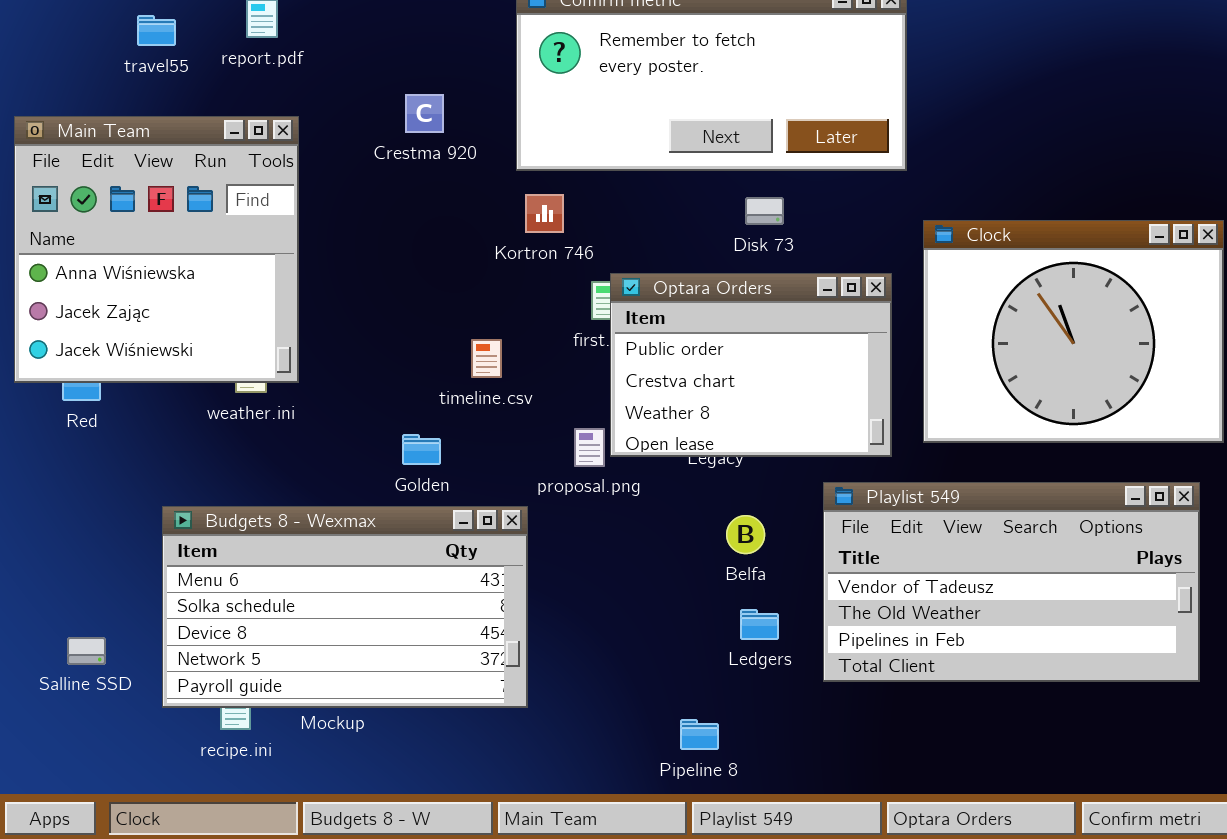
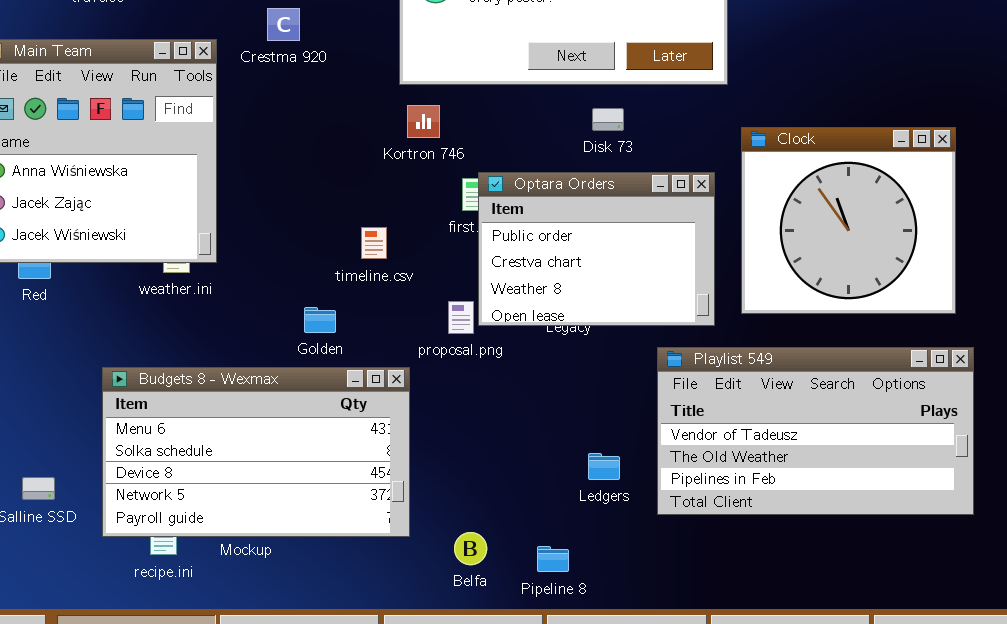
Crestma 920: [405,94,444,133] -> [267,8,300,41], moved
Clock: [923,220,1224,443] -> [741,127,956,314], resized
Belfa: [726,515,765,554] -> [454,532,487,565], moved

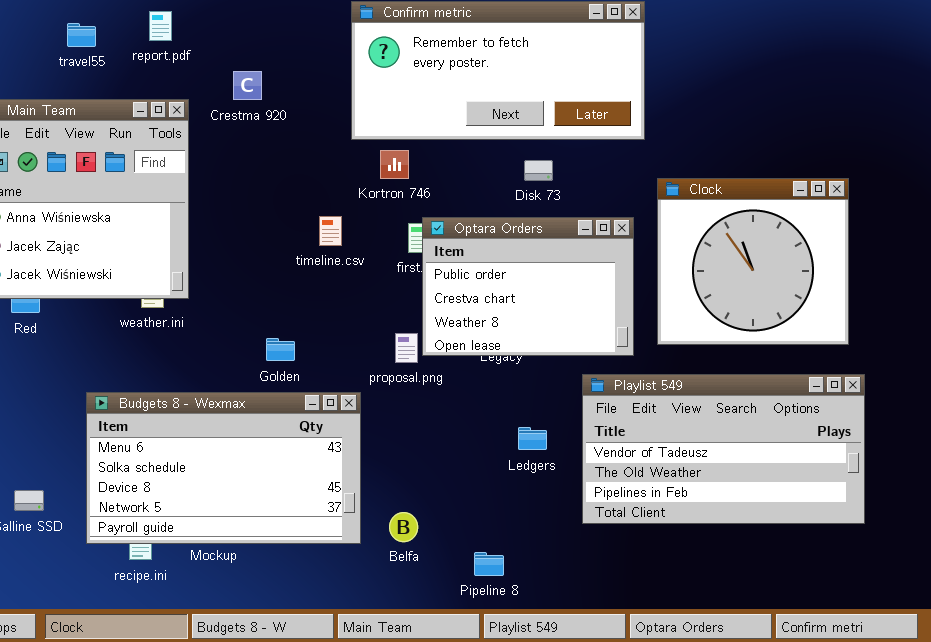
Kortron 746: [407,105,440,138] -> [380,150,409,179], moved
timeline.csv: [361,227,387,259] -> [319,216,342,246], moved
Ledgers: [588,453,620,480] -> [518,427,547,450], moved
Belfa: [454,532,487,565] -> [389,512,418,542], moved

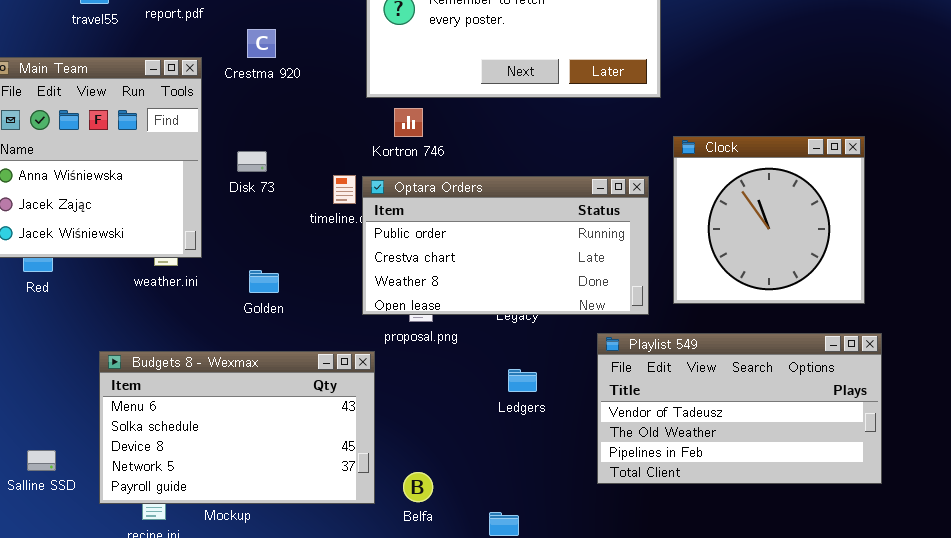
Disk 73: [524,160,553,181] -> [237,151,267,172], moved
Optara Orders: [422,217,634,356] -> [362,176,649,315], resized
Golden: [266,338,295,361] -> [249,270,279,293], moved
Ledgers: [518,427,547,450] -> [508,369,537,392], moved

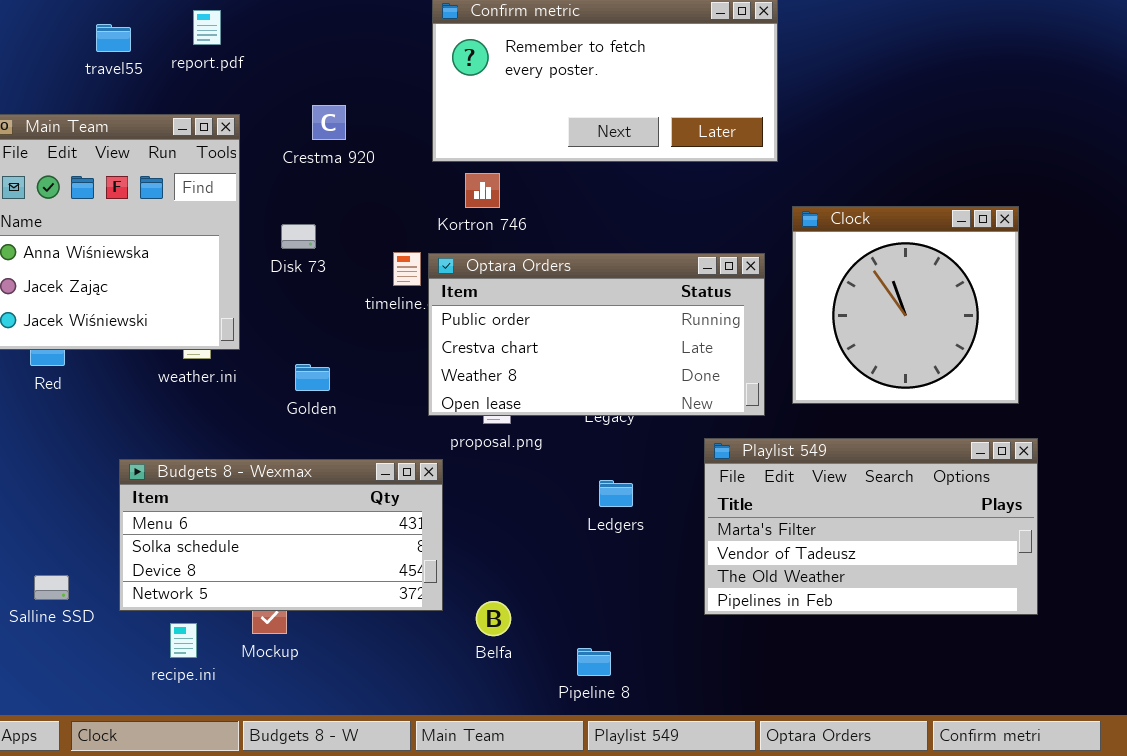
Crestma 920: [247,29,276,58] -> [312,105,346,140], moved
Playlist 549: [597,333,882,484] -> [704,438,1038,615], scrolled up 1 row
Budgets 8 - Wexmax: [99,351,375,504] -> [119,459,443,611], resized

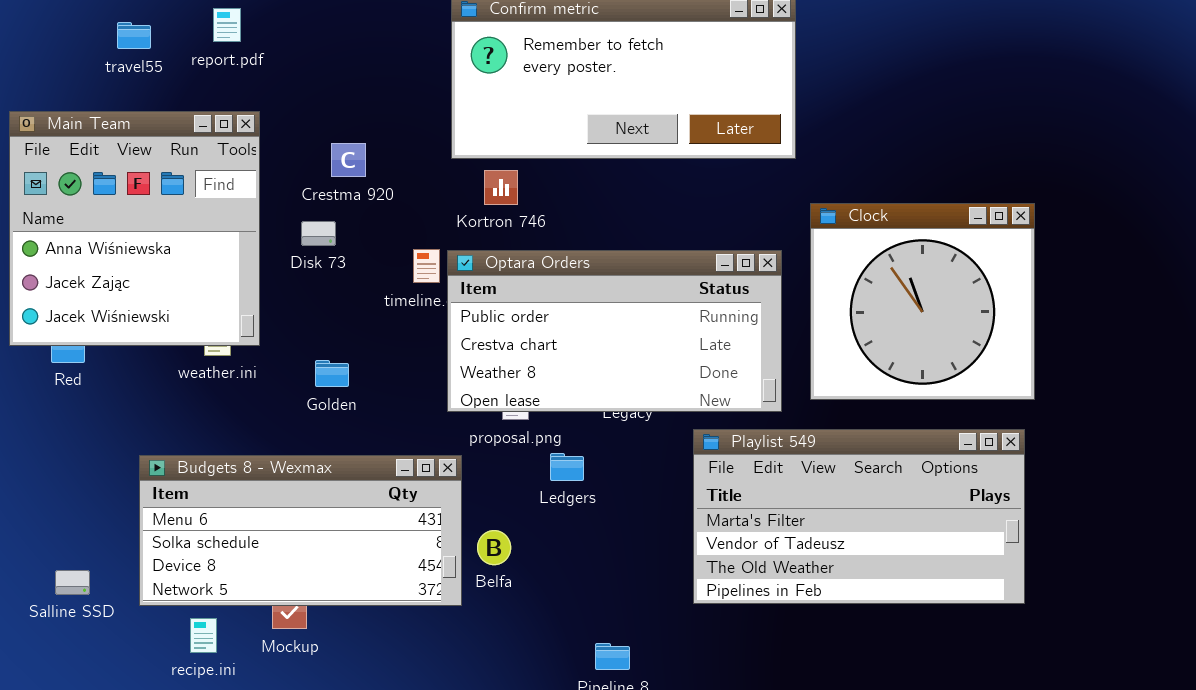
Crestma 920: [312,105,346,140] -> [331,143,366,177], moved
Playlist 549: [704,438,1038,615] -> [693,429,1025,604], moved
Ledgers: [599,480,633,507] -> [550,453,584,481], moved
Belfa: [476,601,511,636] -> [477,530,511,565], moved

